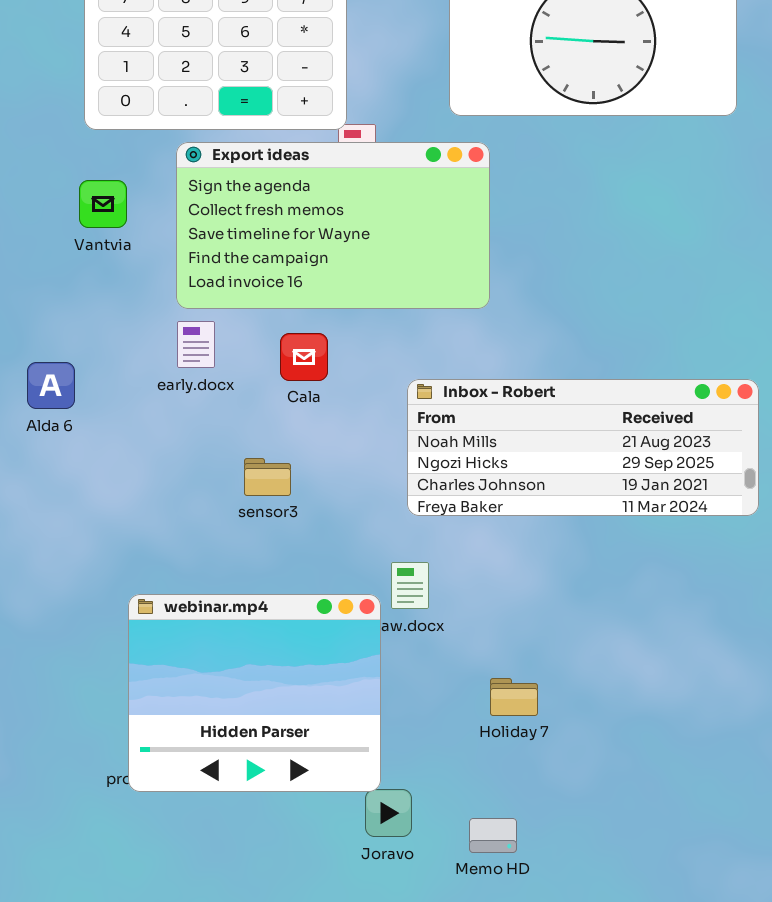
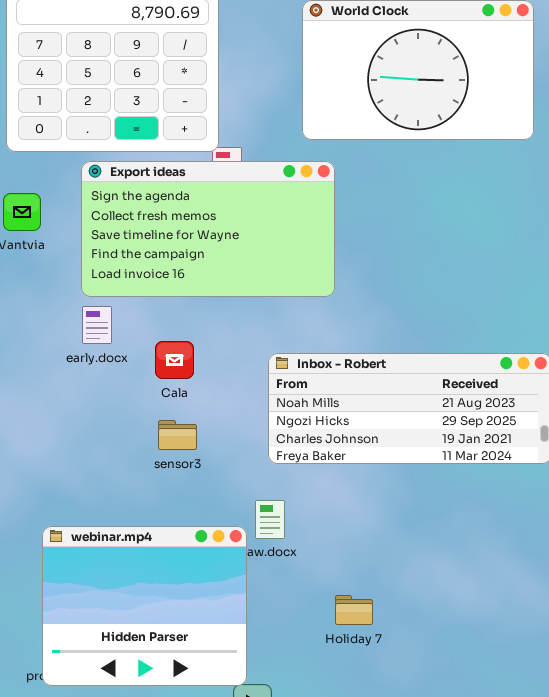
Cala: [280,333,328,381] -> [155,341,194,379], moved
sensor3: [244,458,291,496] -> [158,420,197,450], moved

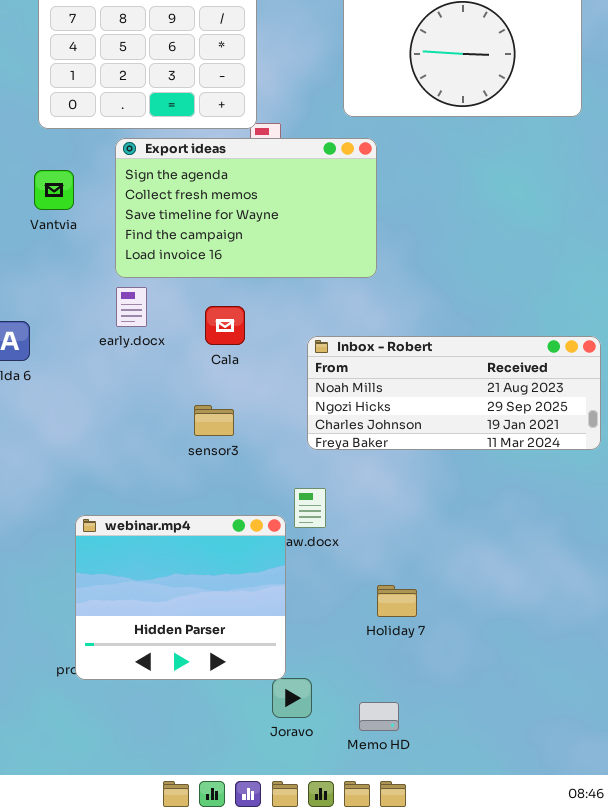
Cala: [155,341,194,379] -> [205,306,245,345], moved

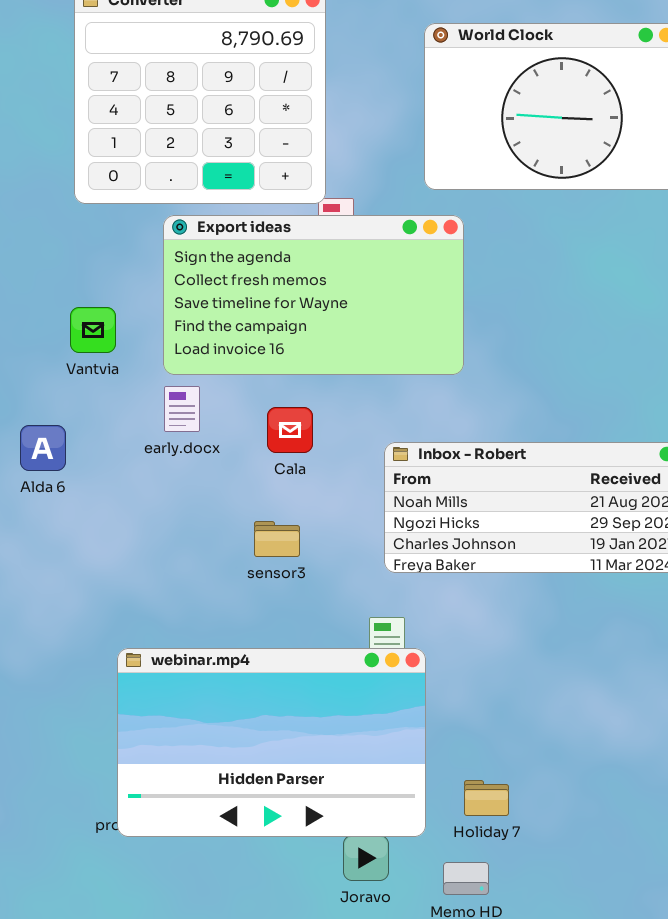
Vantvia: [34,170,74,210] -> [70,307,116,353], moved
webinar.mp4: [75,515,286,680] -> [117,648,426,837], resized
Holiday 7: [377,585,417,617] -> [464,780,509,816], moved

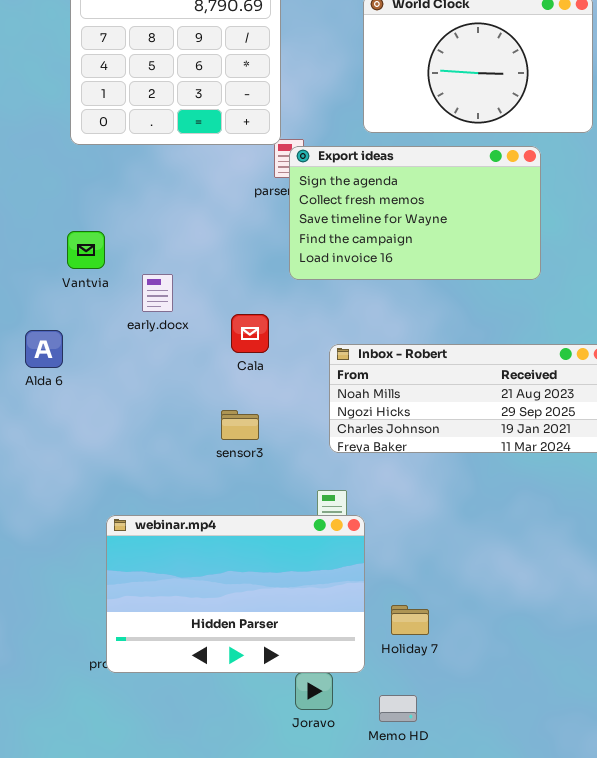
Export ideas: [163,215,464,375] -> [289,146,541,280], moved
early.docx: [164,386,200,432] -> [142,274,173,312], moved
Holiday 7: [464,780,509,816] -> [391,605,429,635], moved

